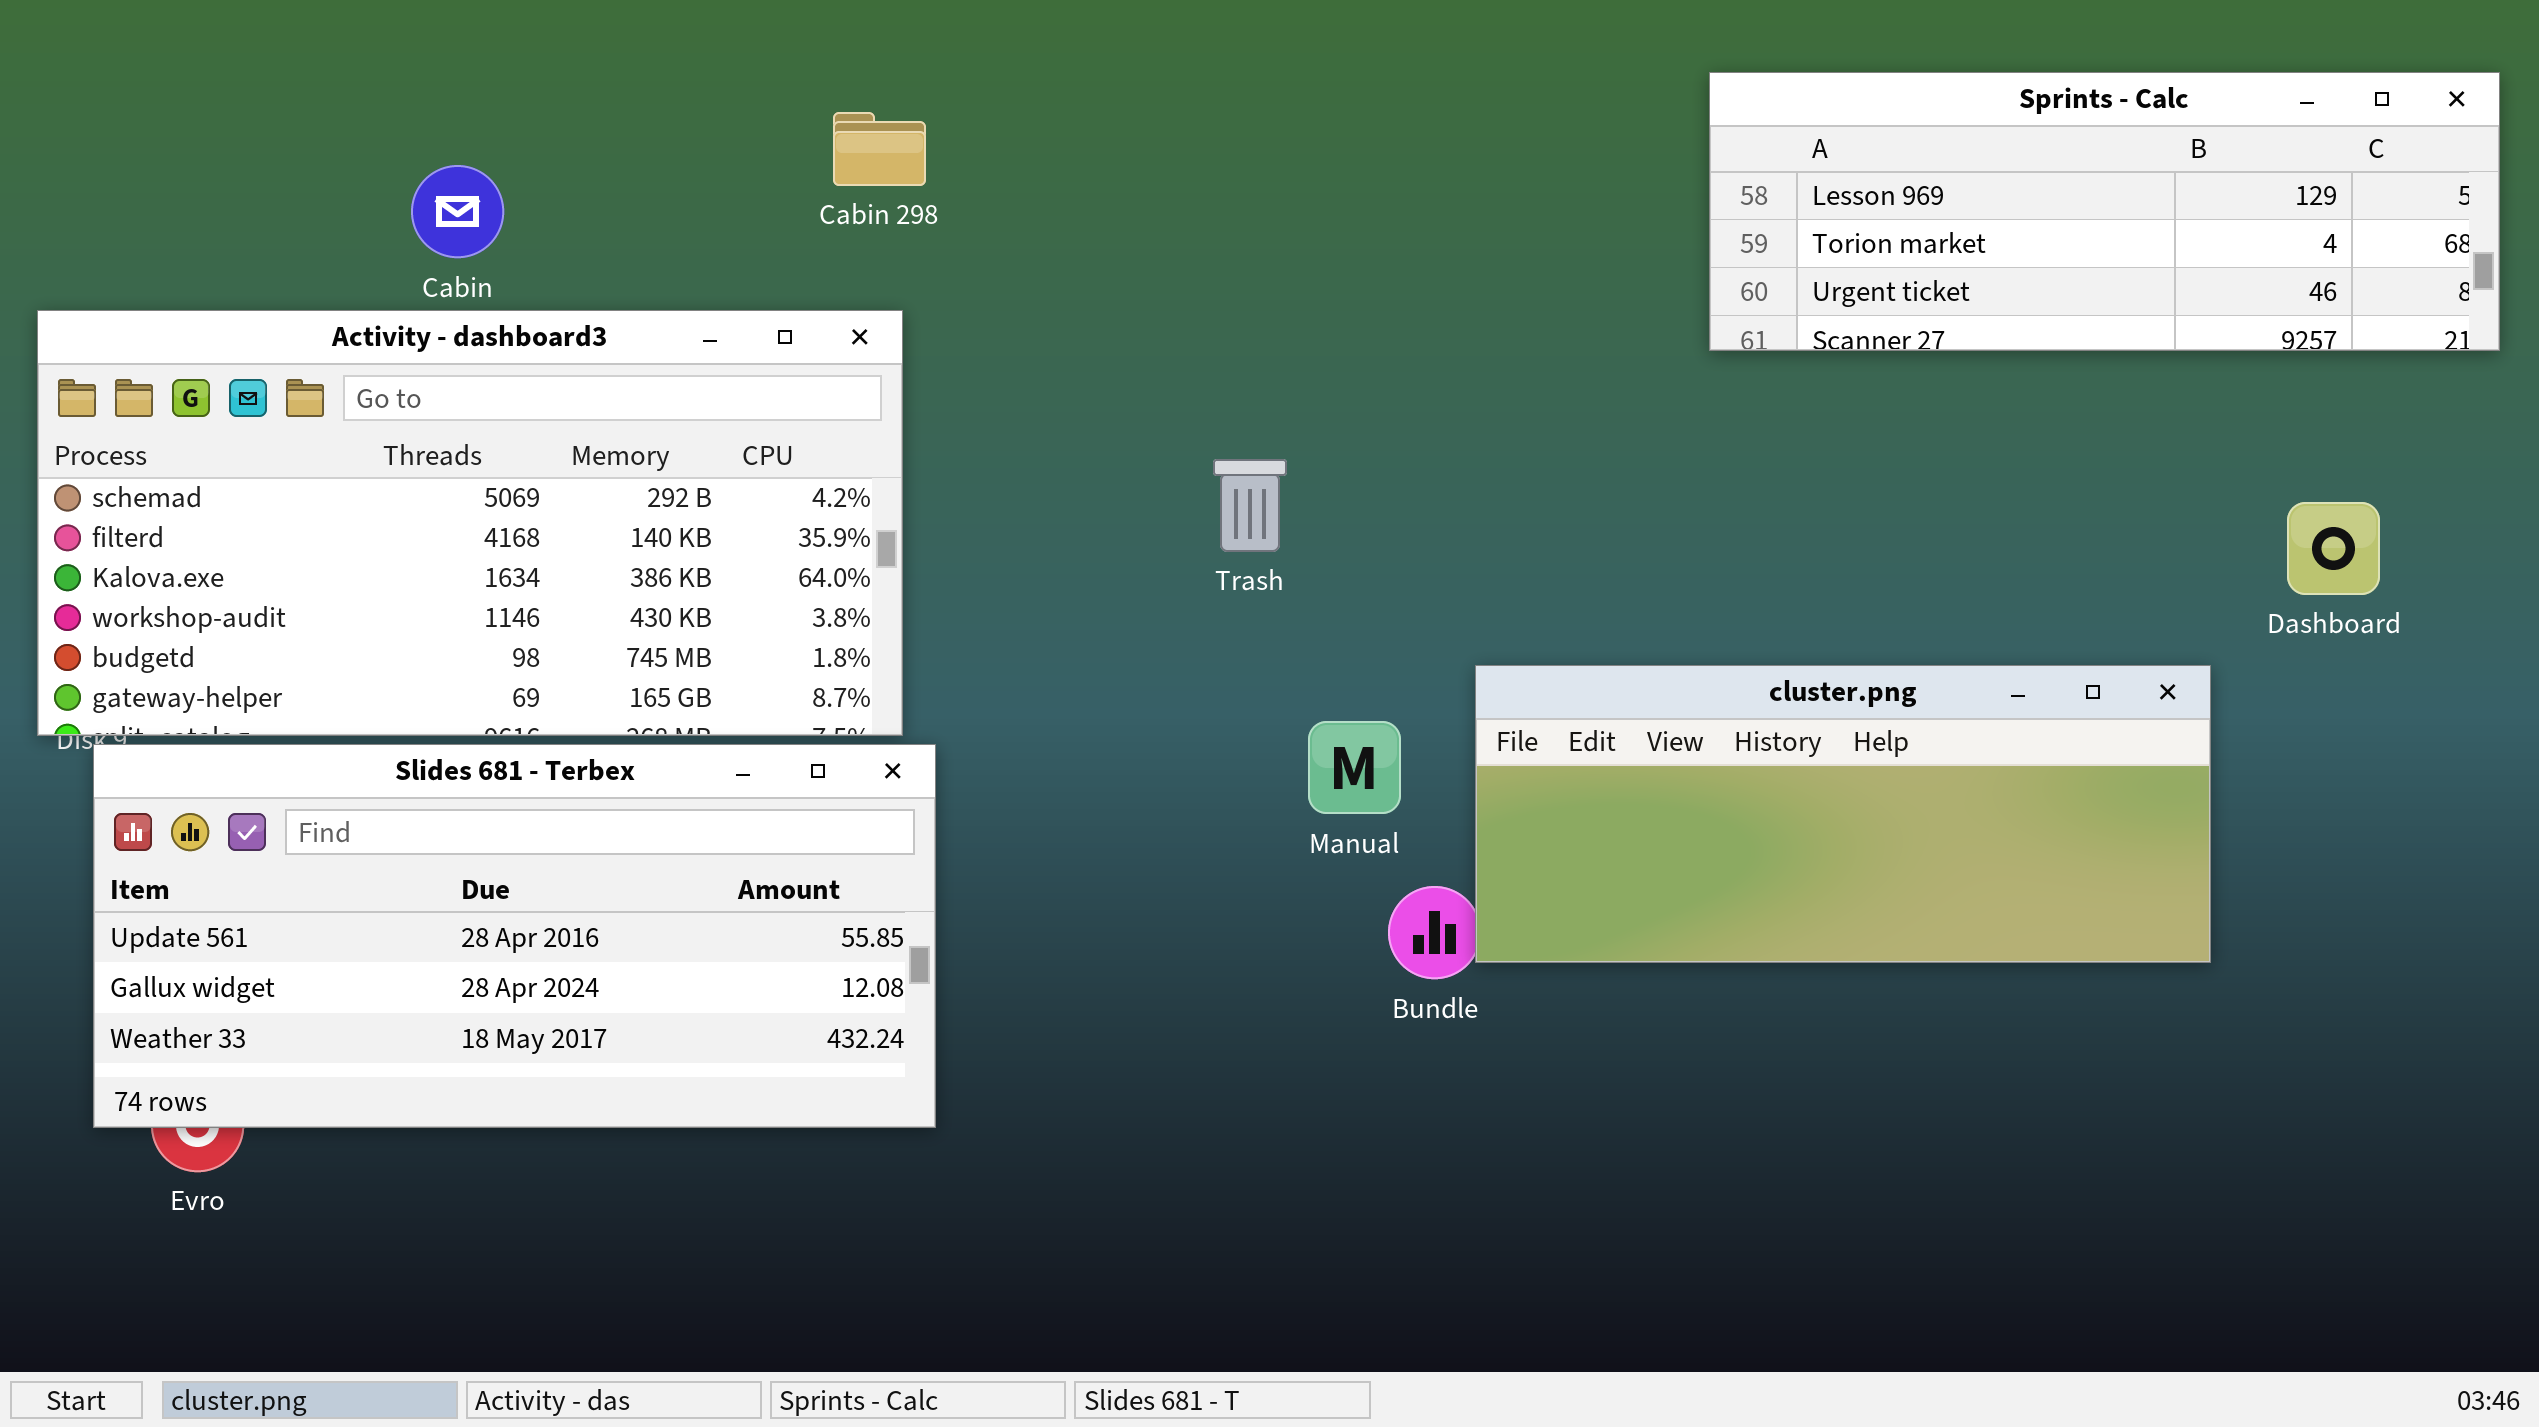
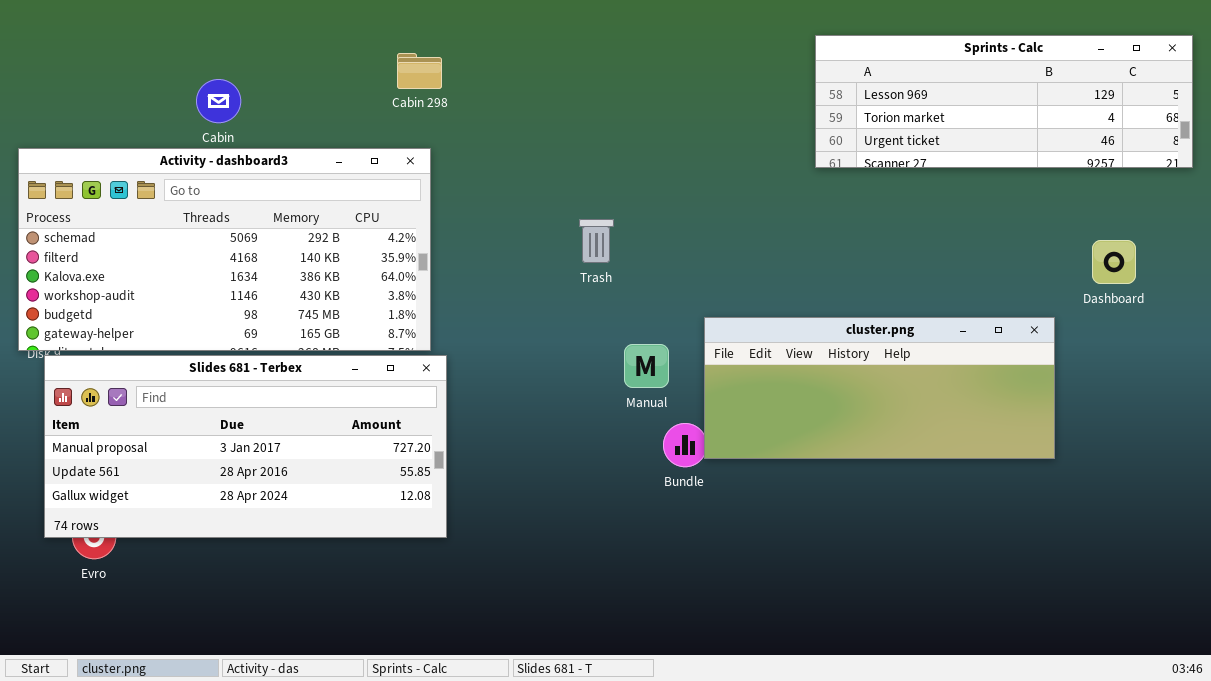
Slides 681 - Terbex: [93,744,936,1128] -> [44,355,447,538], scrolled up 1 row

